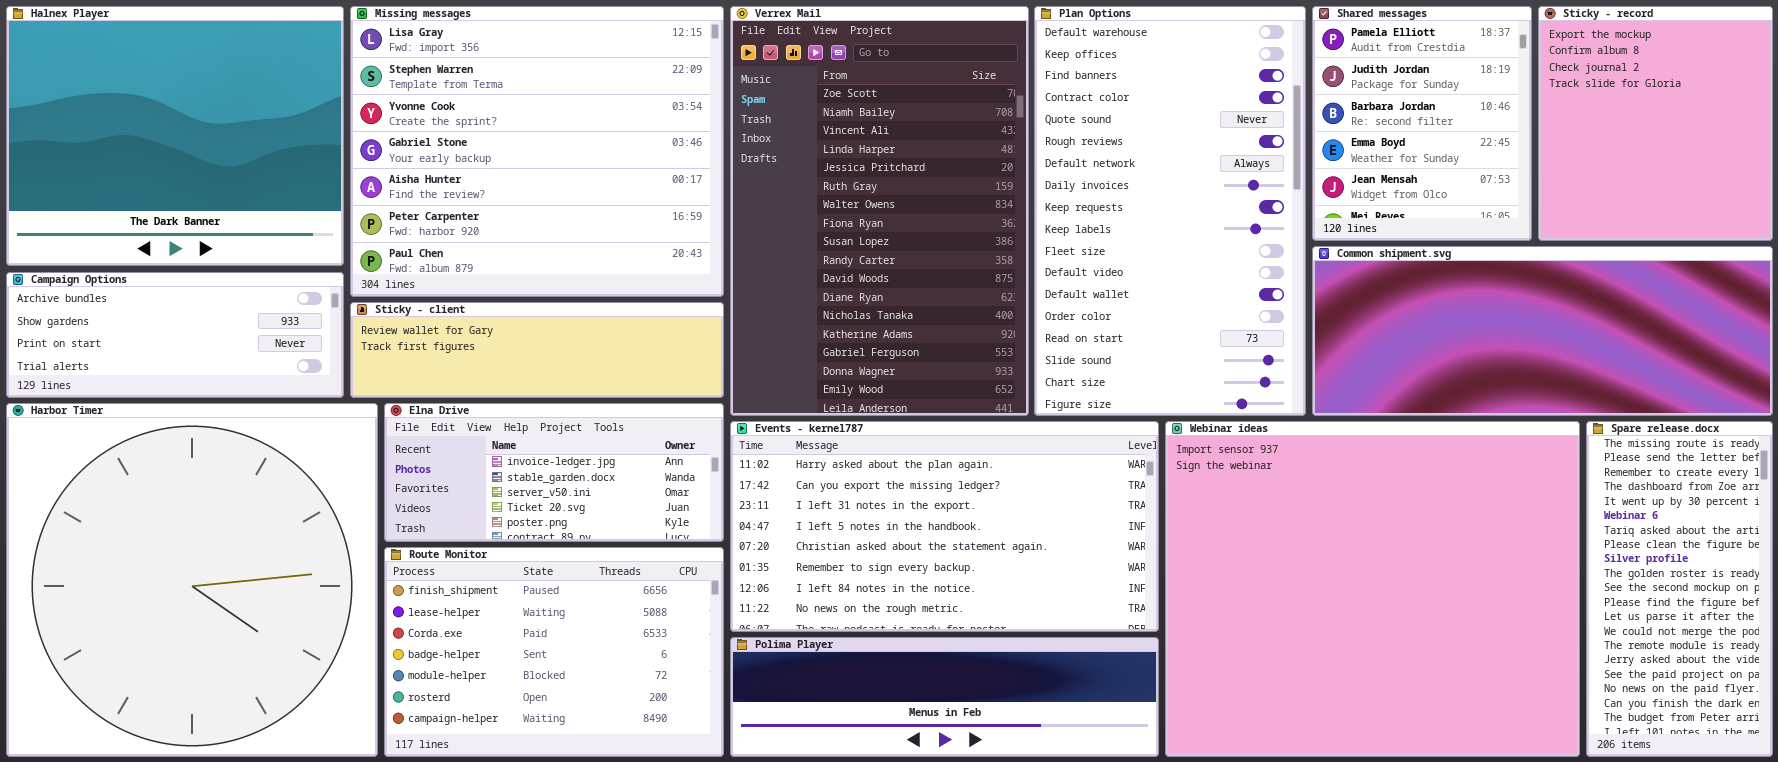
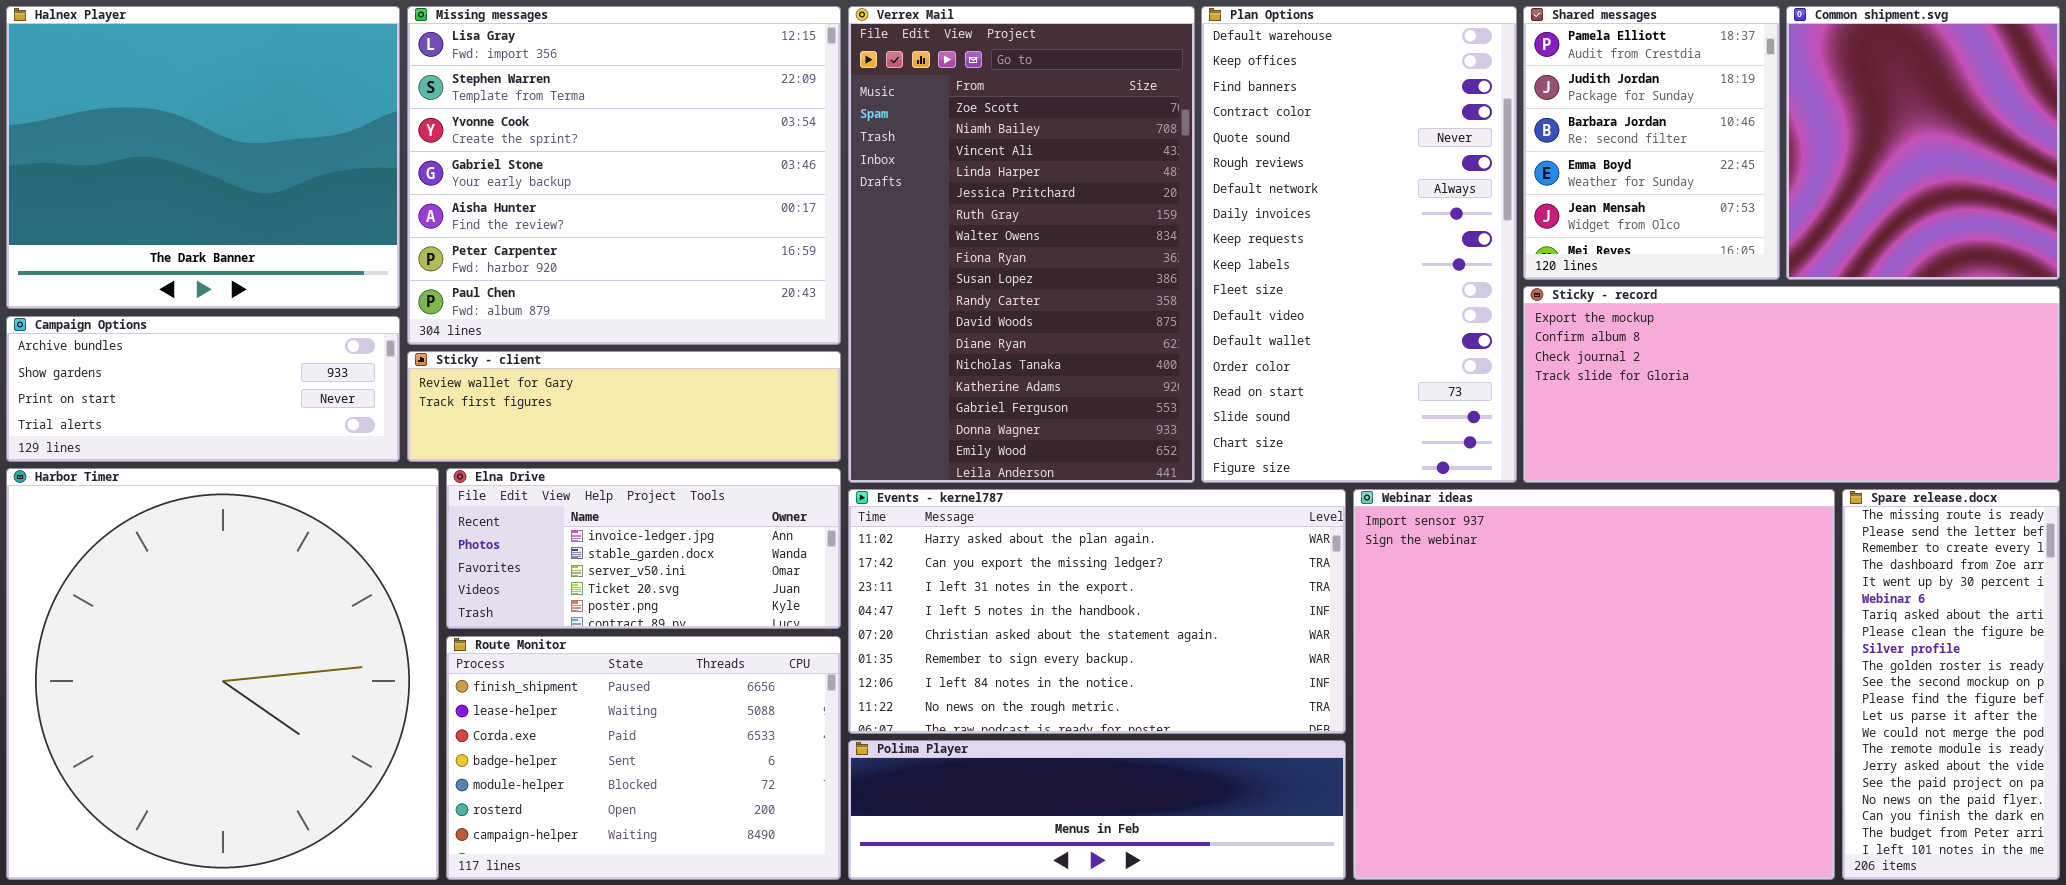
Sticky - record: [1538,6,1773,241] -> [1523,286,2060,483], moved, resized
Common shipment.svg: [1312,246,1773,416] -> [1786,6,2060,280], moved, resized

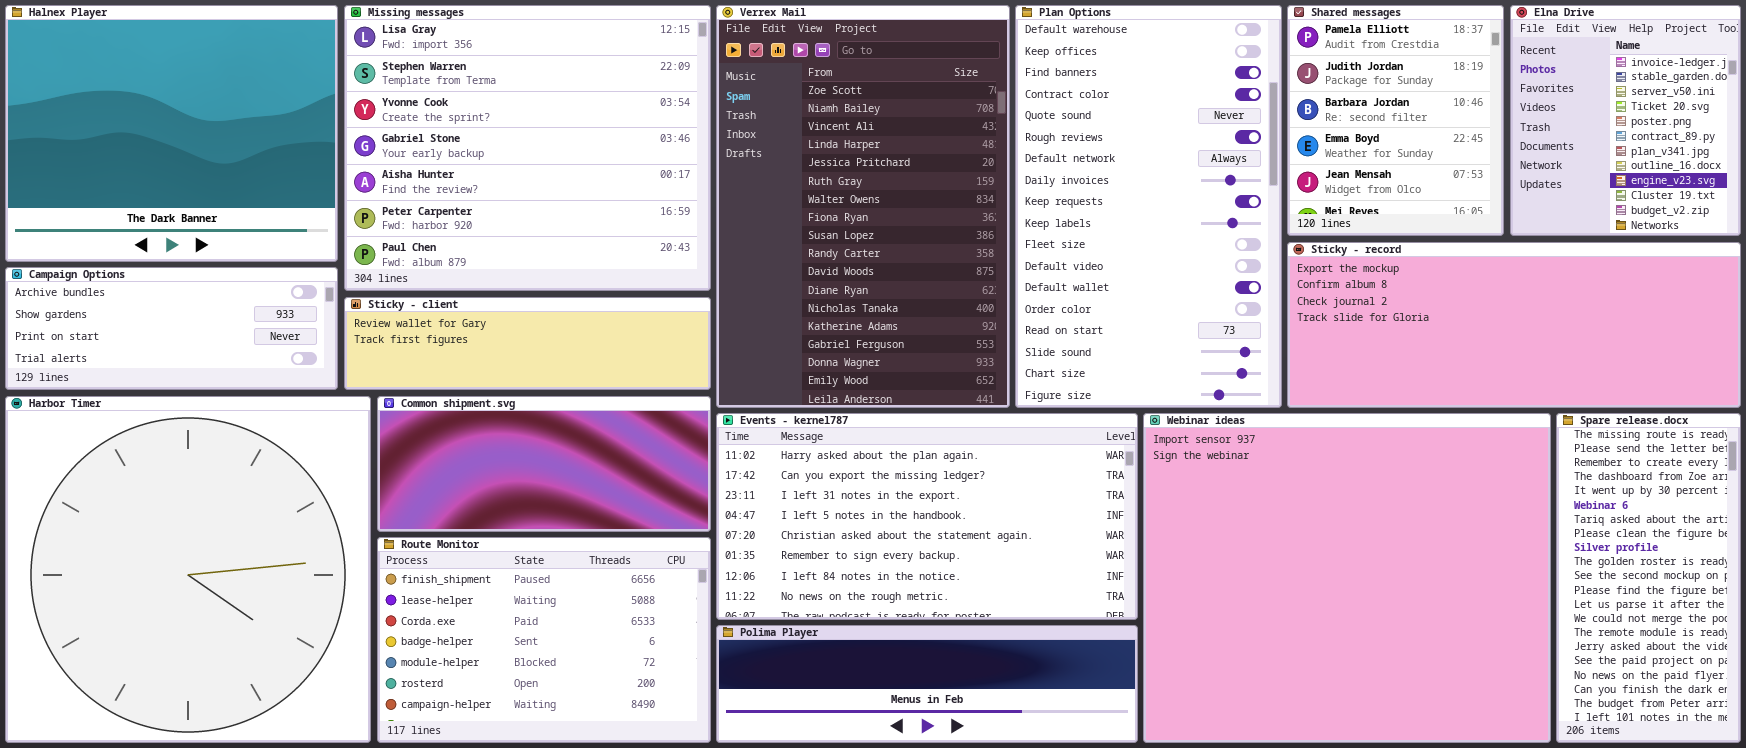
Common shipment.svg: [1786,6,2060,280] -> [377,396,711,532], moved, resized
Elna Drive: [446,468,841,629] -> [1510,5,1741,236], moved, resized

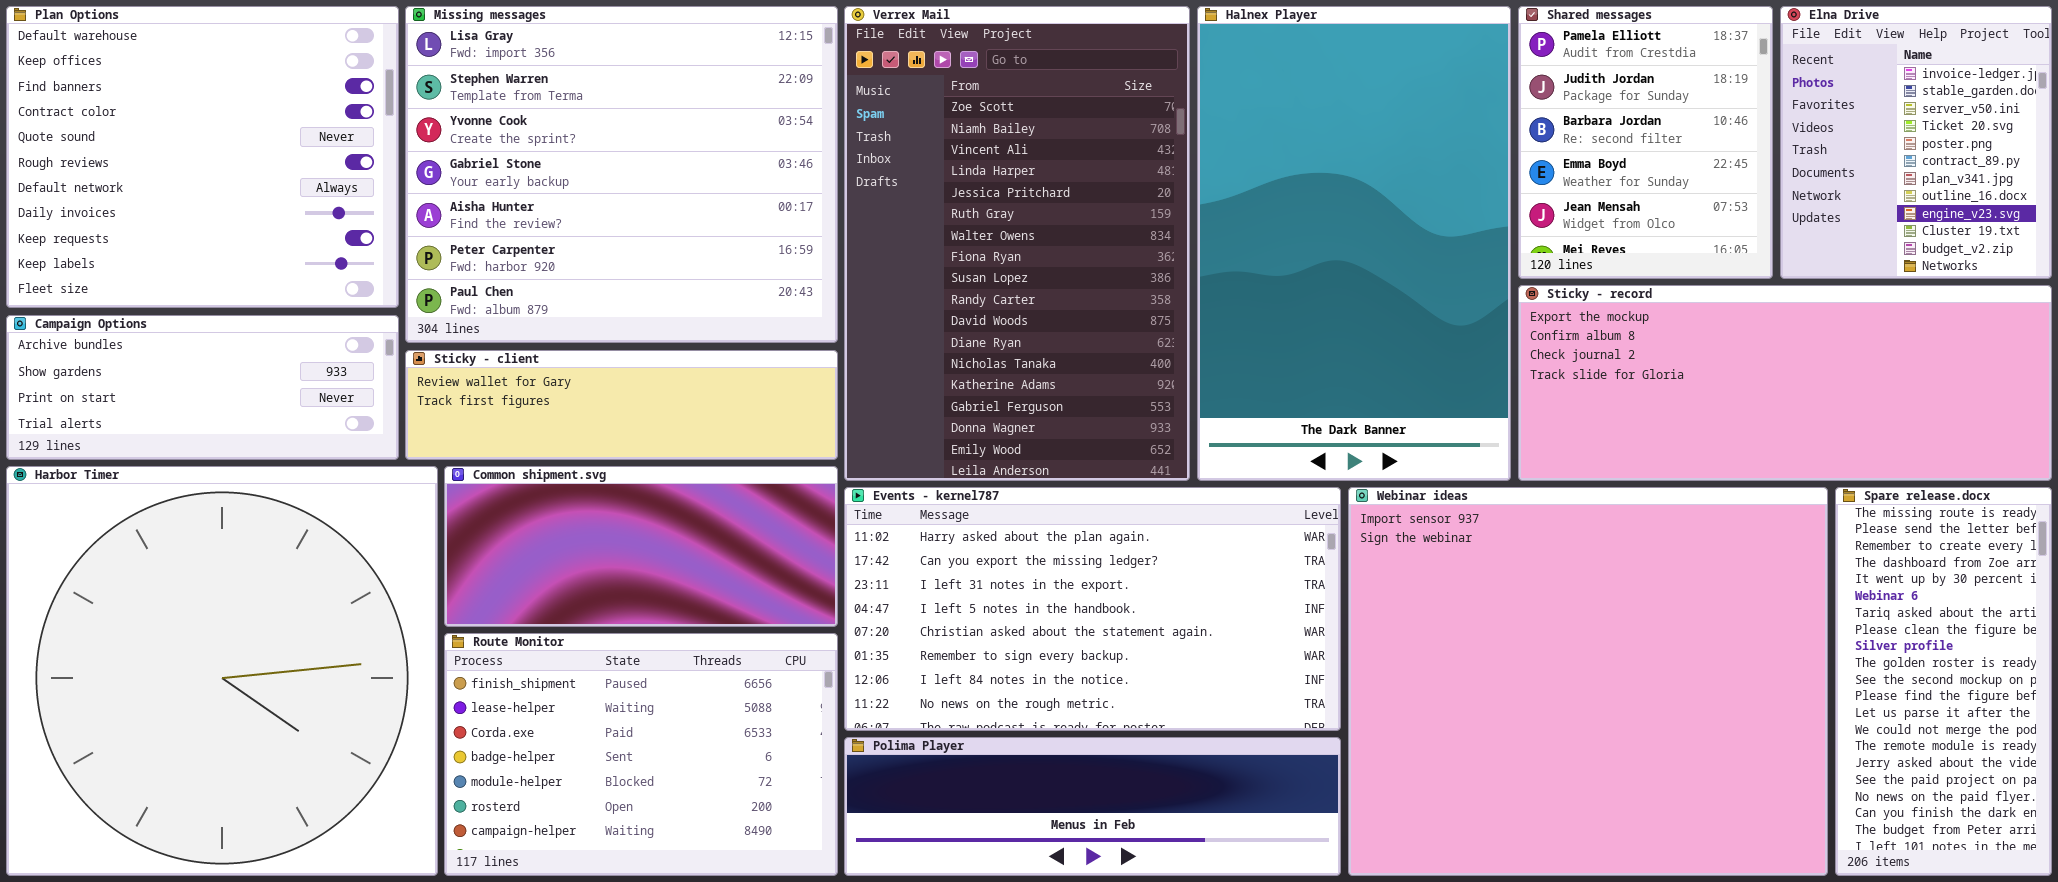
Halnex Player: [5,5,338,262] -> [1197,6,1511,481], moved, resized
Plan Options: [1015,5,1282,408] -> [6,6,399,308], moved, resized

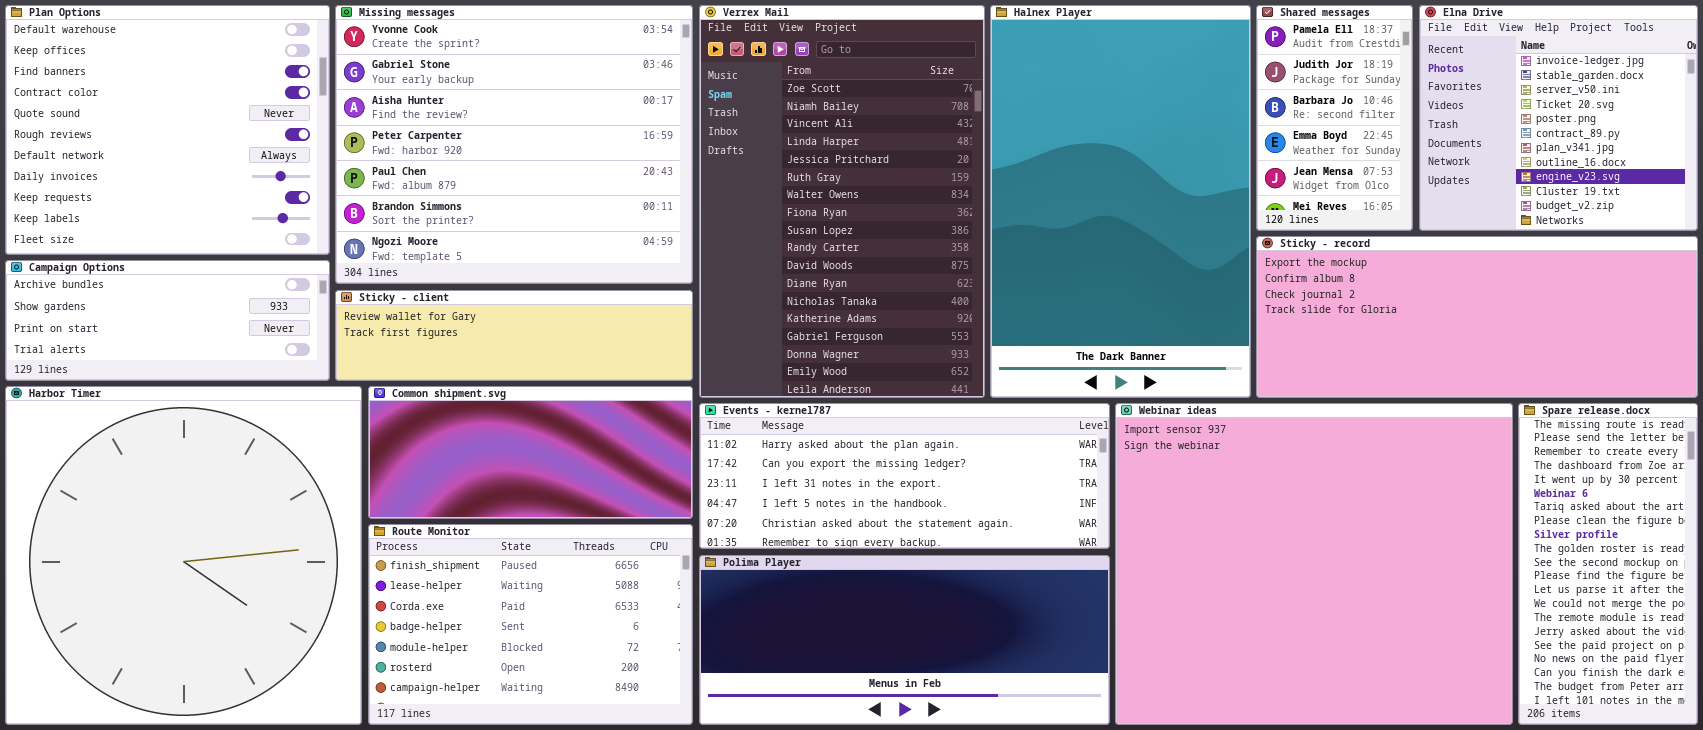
Missing messages: [405,6,838,343] -> [335,5,693,284], scrolled down 2 rows
Shared messages: [1518,6,1773,279] -> [1256,5,1413,231], resized
Elna Drive: [1780,6,2052,279] -> [1419,5,1698,231], resized
Events - kernel787: [844,487,1341,731] -> [699,403,1110,549], resized
Polima Player: [844,737,1341,876] -> [699,555,1110,725], resized

